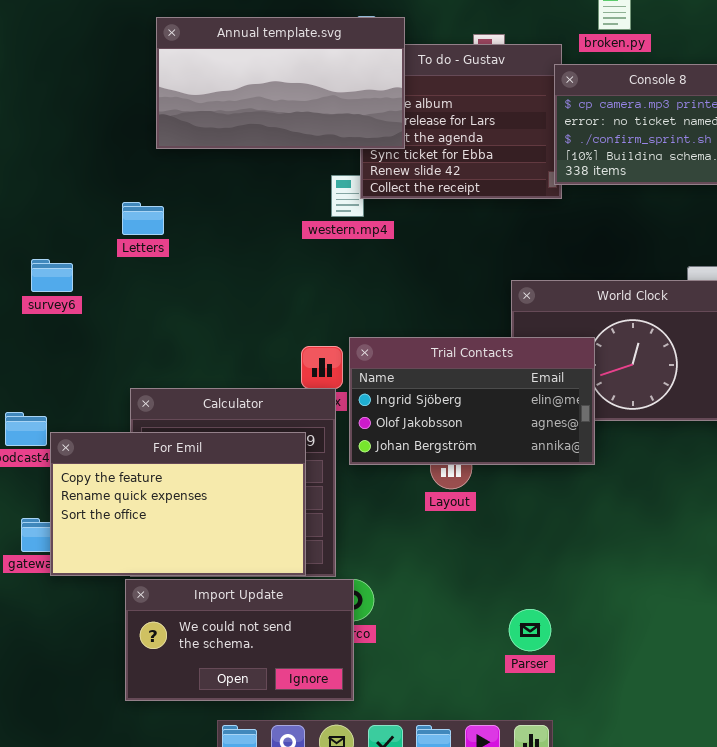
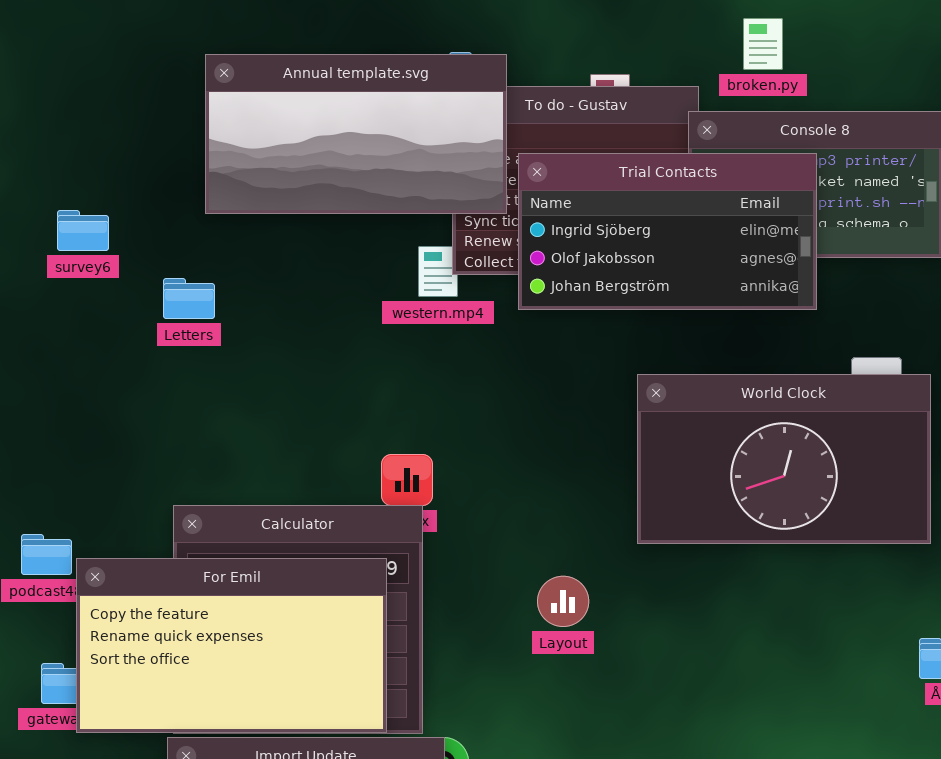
survey6: [31,259,73,292] -> [57,210,109,251], moved
Trial Contacts: [349,337,595,465] -> [518,153,817,310], moved

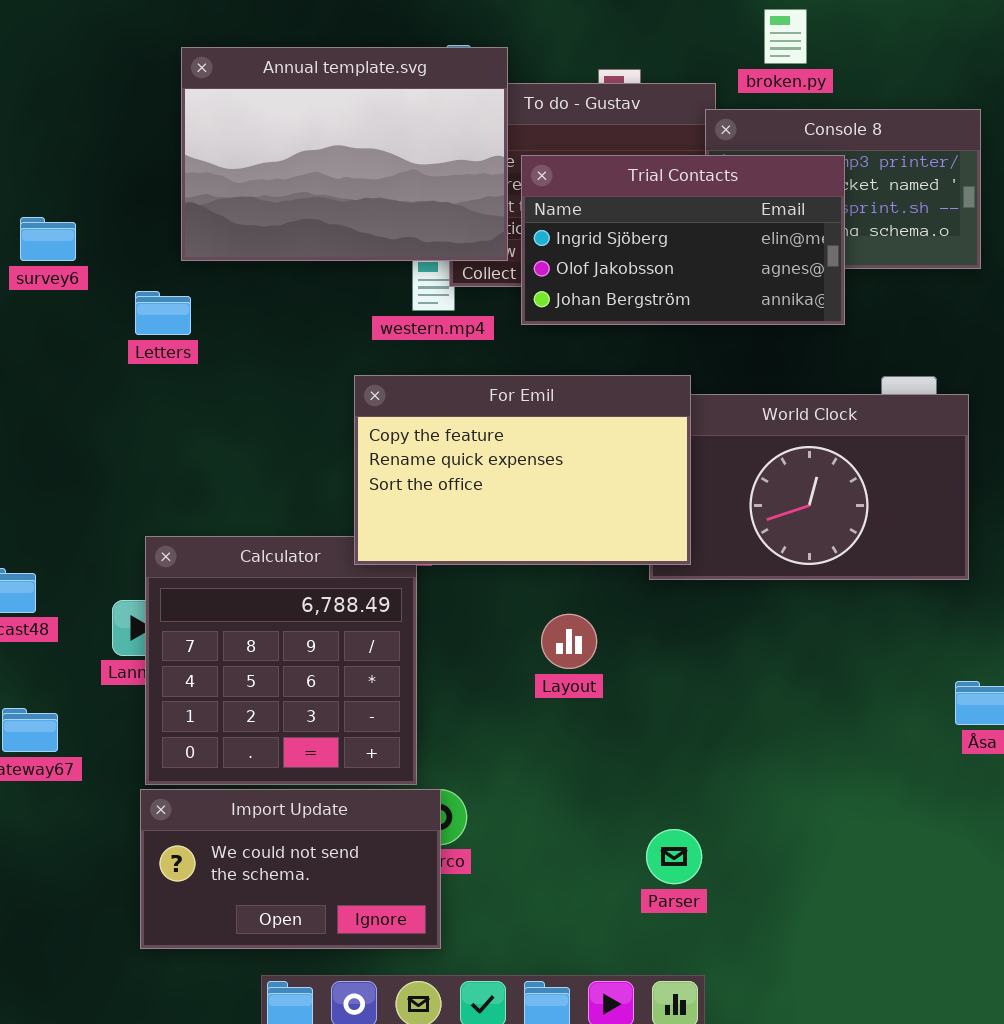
Annual template.svg: [205,54,507,214] -> [181,47,508,261], resized
For Emil: [76,558,387,733] -> [354,375,691,565], moved

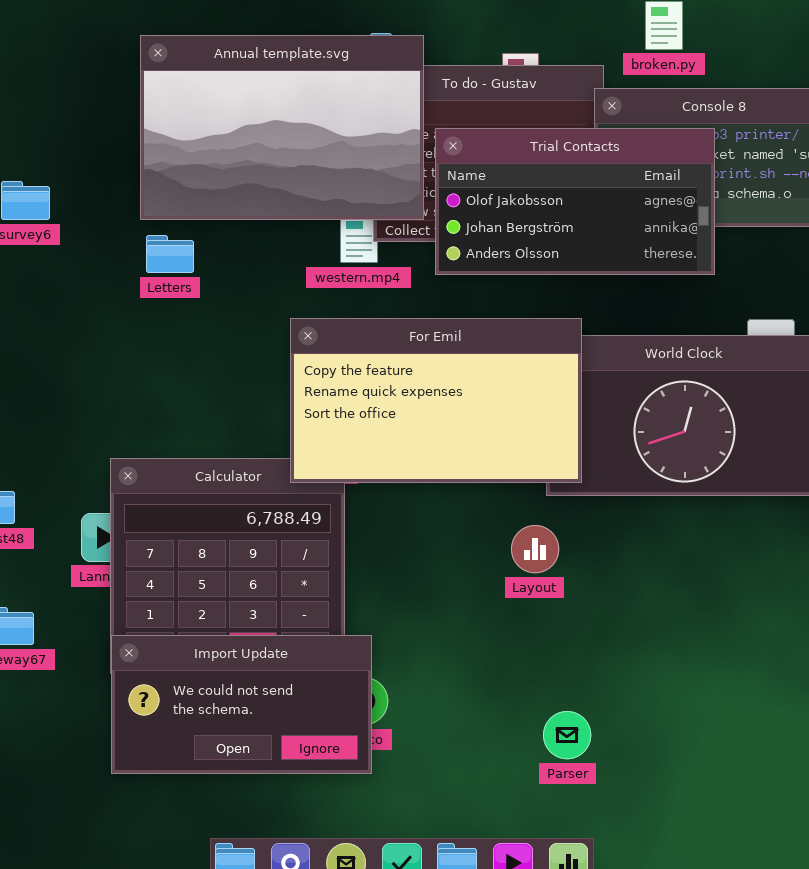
Trial Contacts: [521,155,845,325] -> [435,128,715,275], scrolled down 1 row
Letters: [135,291,191,335] -> [146,235,194,273], moved
Layout: [541,614,597,669] -> [511,525,559,573], moved
Import Update: [140,789,441,949] -> [111,635,372,774], moved

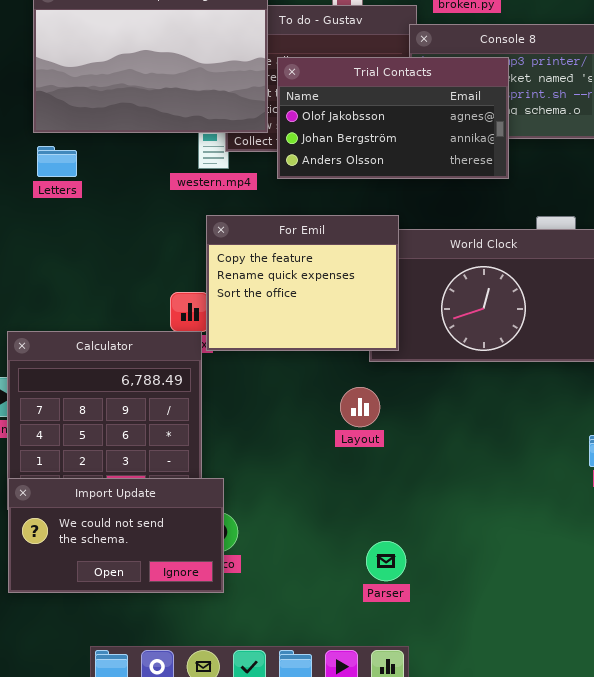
For Emil: [290,318,582,483] -> [206,215,399,351], resized

